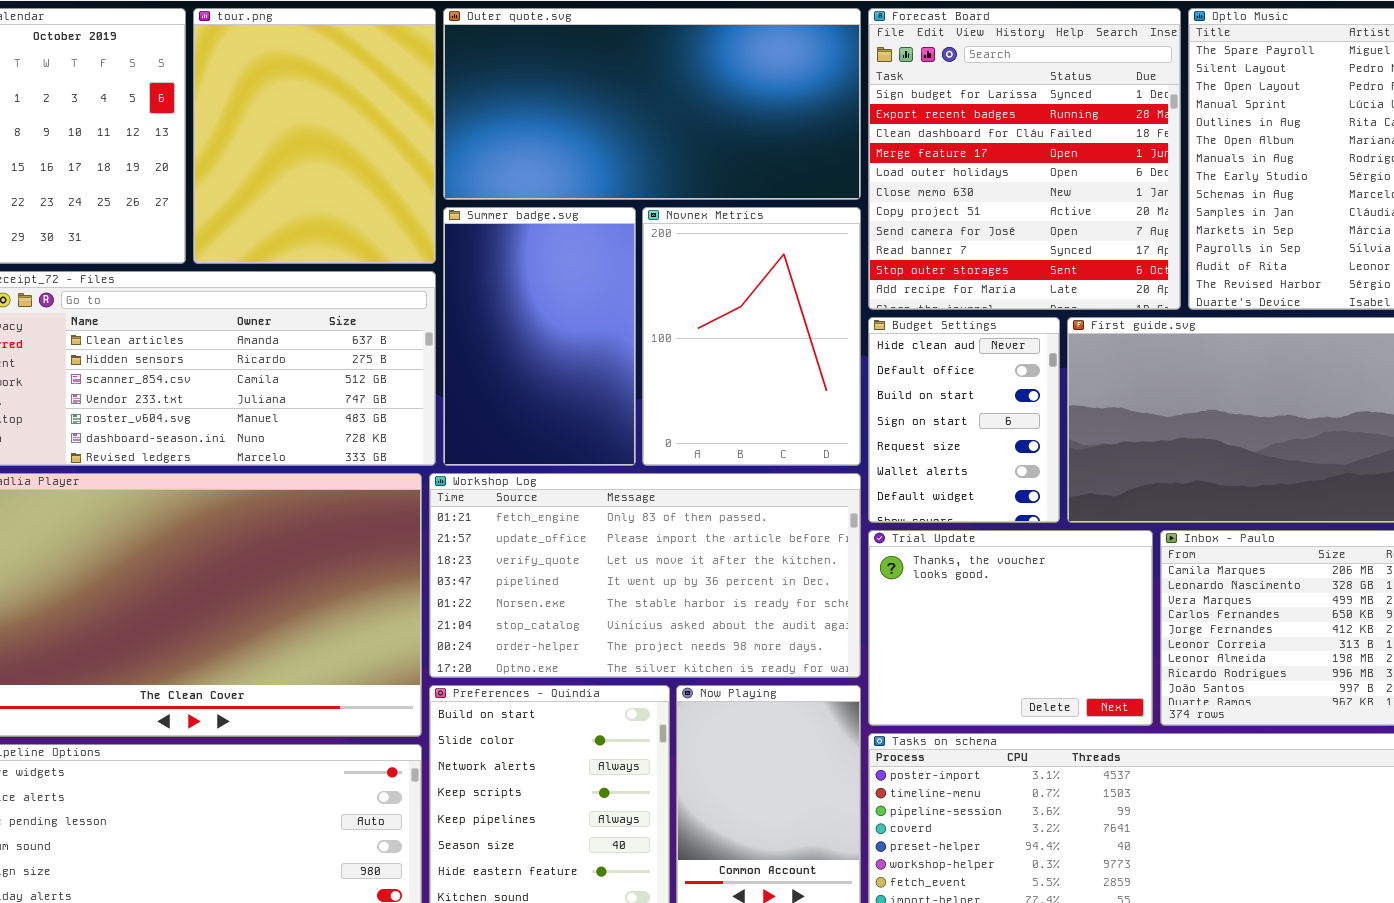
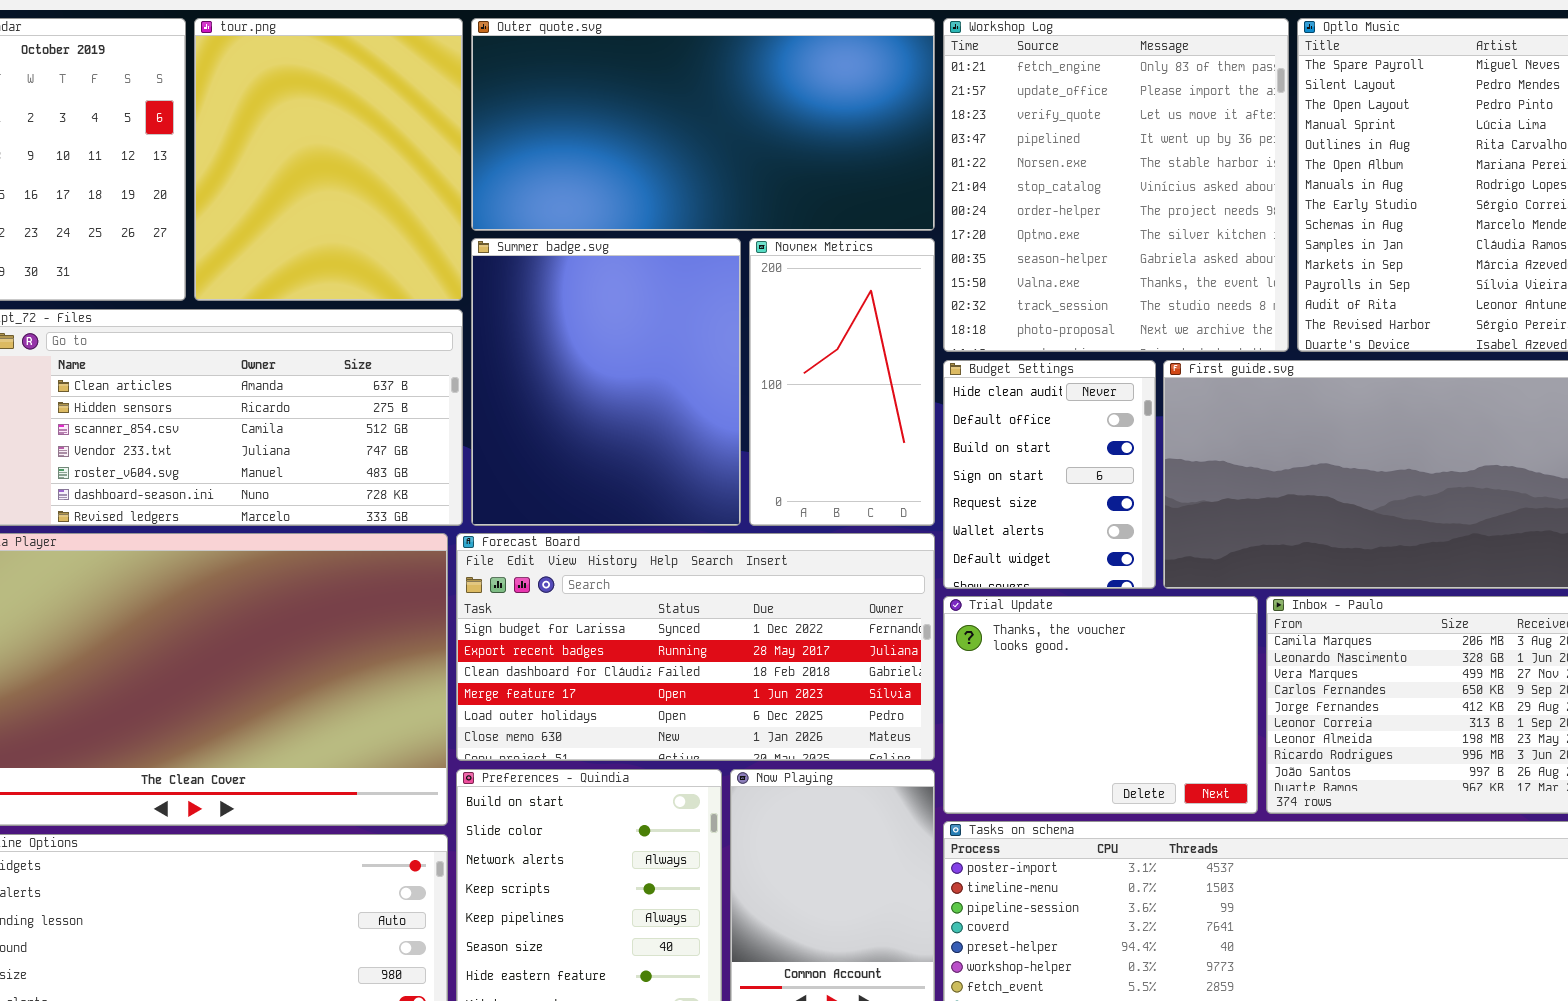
Forecast Board: [868,8,1181,310] -> [456,533,935,761], moved, resized
Summer badge.svg: [443,207,636,466] -> [471,238,741,526], resized
Novnex Metrics: [642,207,861,466] -> [749,238,935,526], resized
Workshop Log: [429,473,861,678] -> [943,18,1289,352], moved, resized

